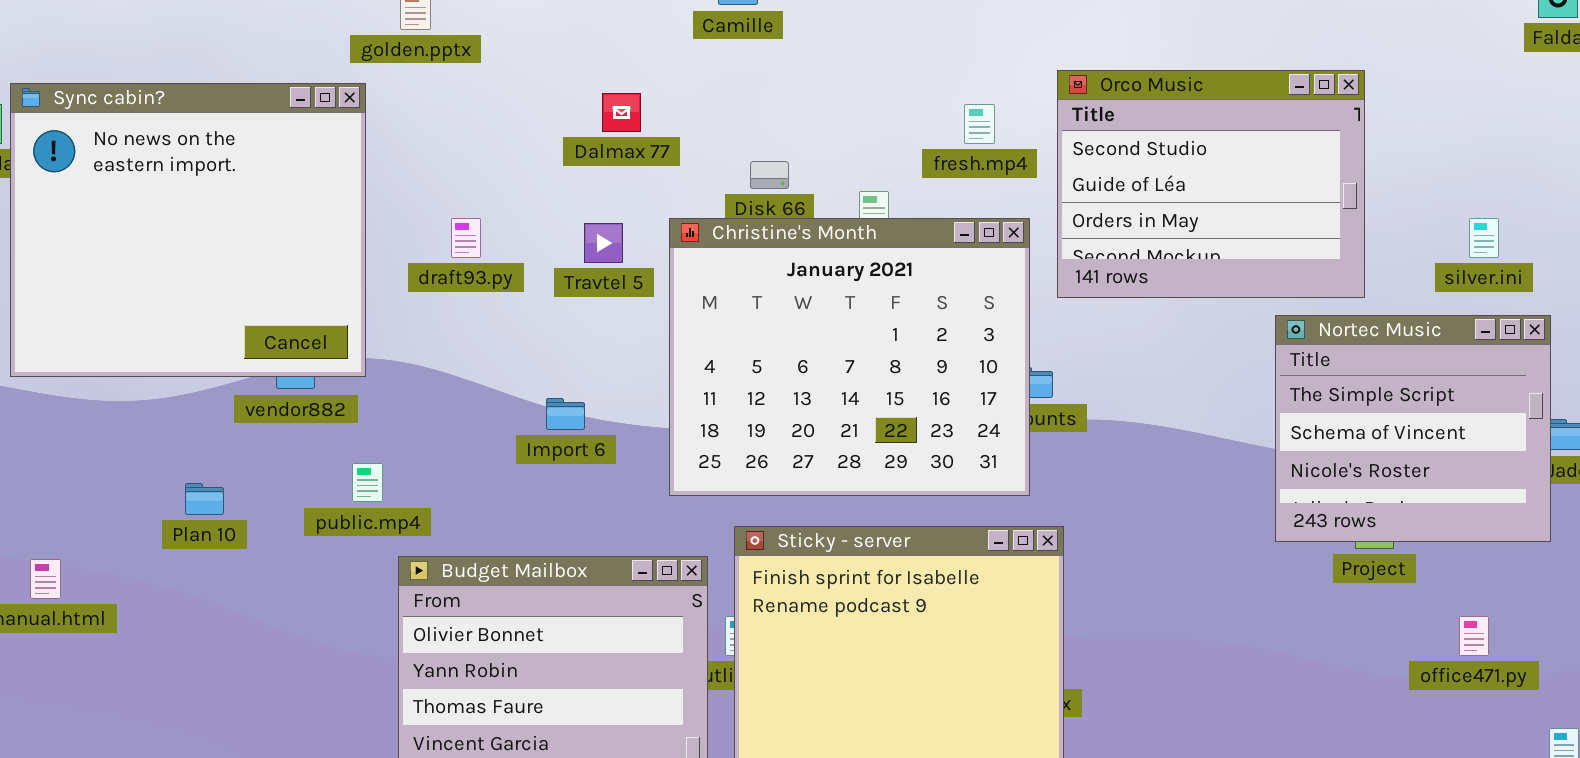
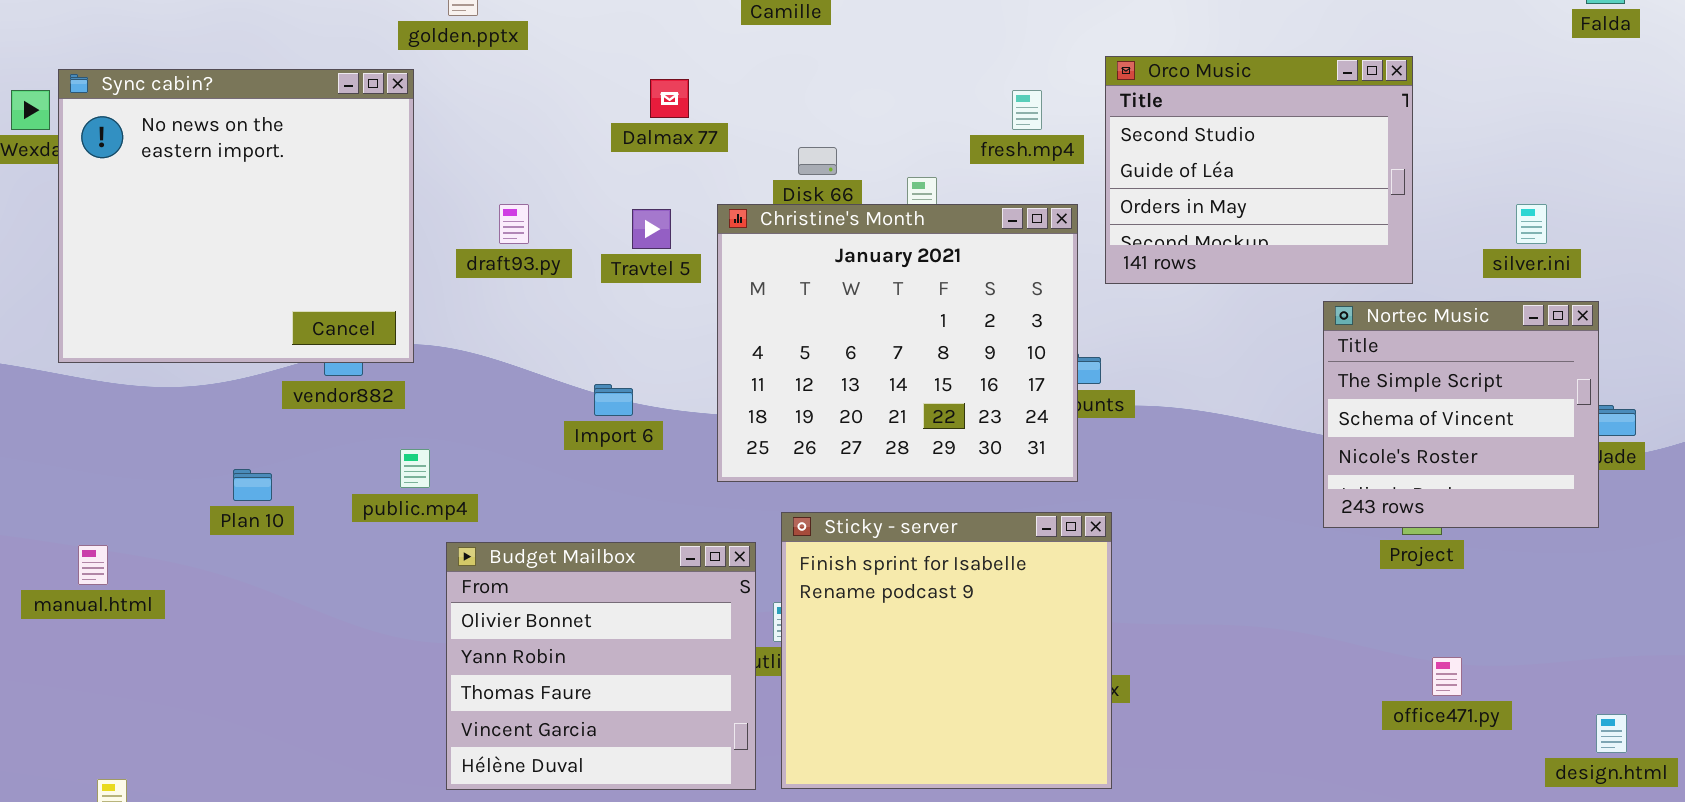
office471.py: [1459,616,1489,656] -> [1432,657,1462,696], moved

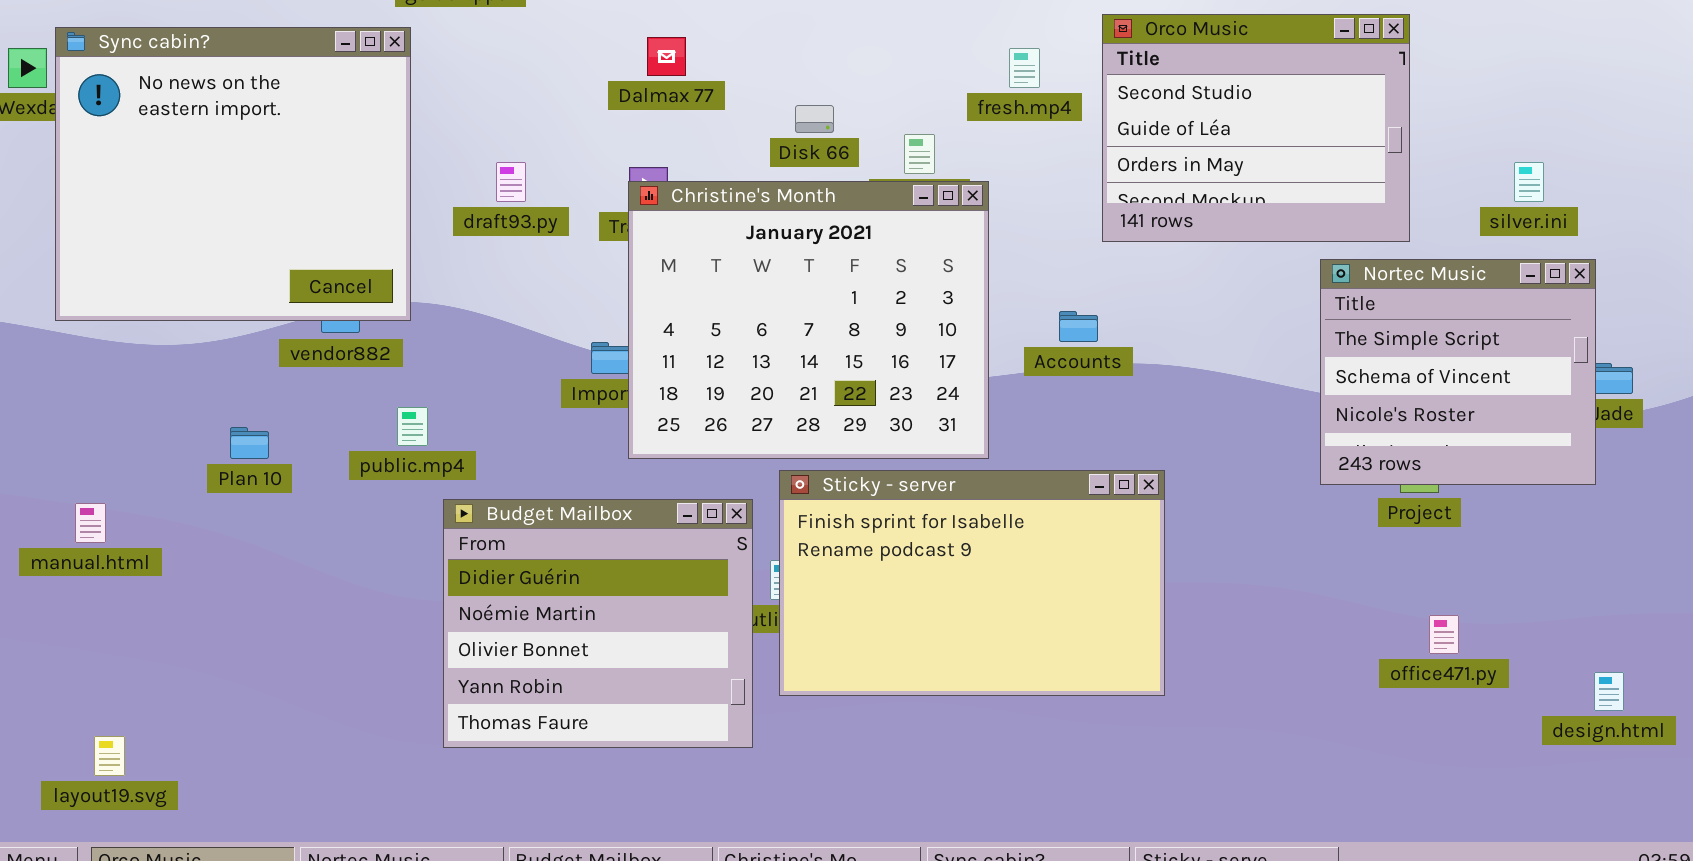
Christine's Month: [717,204,1078,482] -> [628,181,989,459], moved
Sticky - server: [781,512,1112,789] -> [779,470,1165,696], resized
Budget Mailbox: [446,542,756,790] -> [443,499,753,748], scrolled up 2 rows

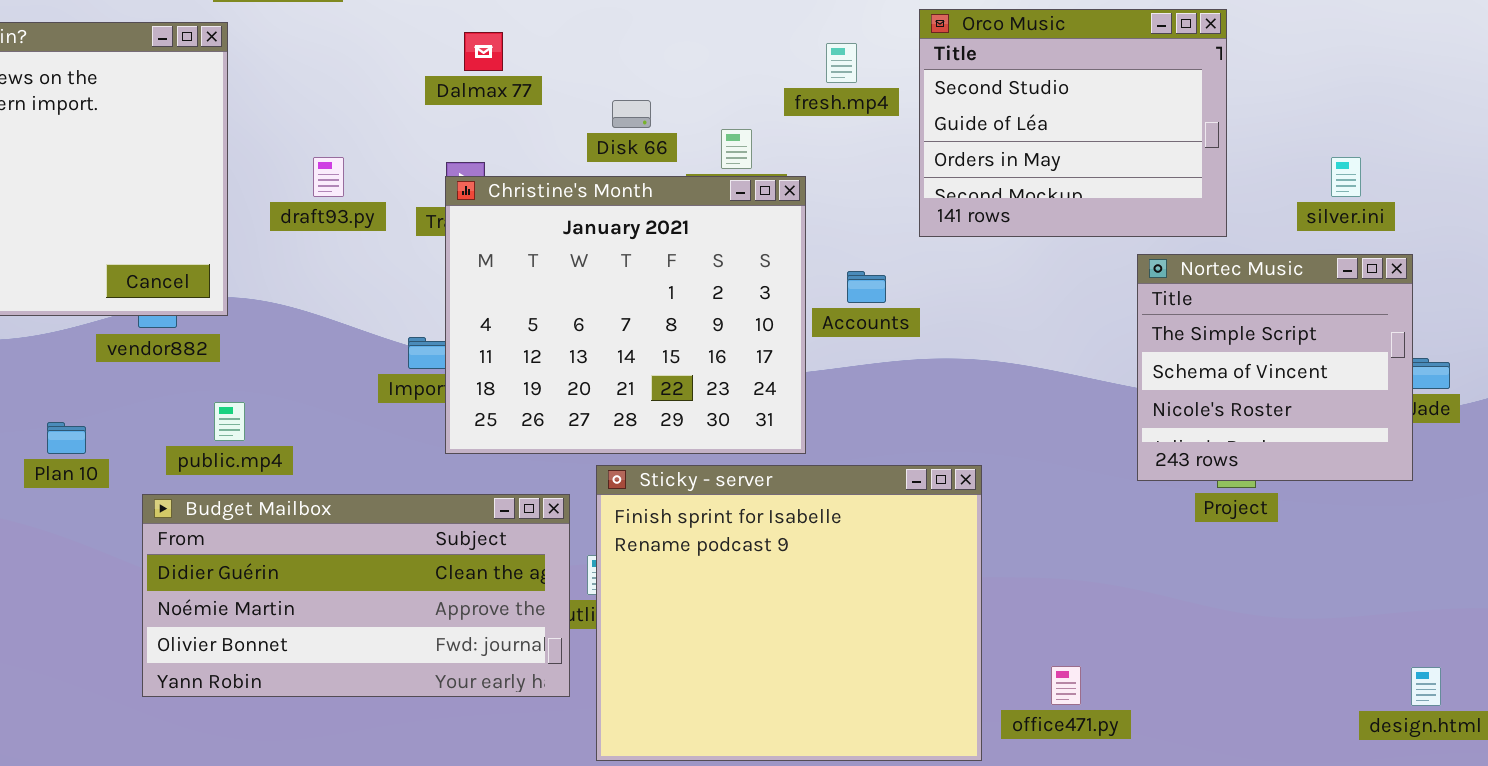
Accounts: [1059,311,1098,342] -> [847,271,886,303], moved
Sticky - server: [779,470,1165,696] -> [596,465,982,761], resized
Budget Mailbox: [443,499,753,748] -> [142,494,570,697], resized
office471.py: [1429,615,1459,654] -> [1051,666,1081,705], moved

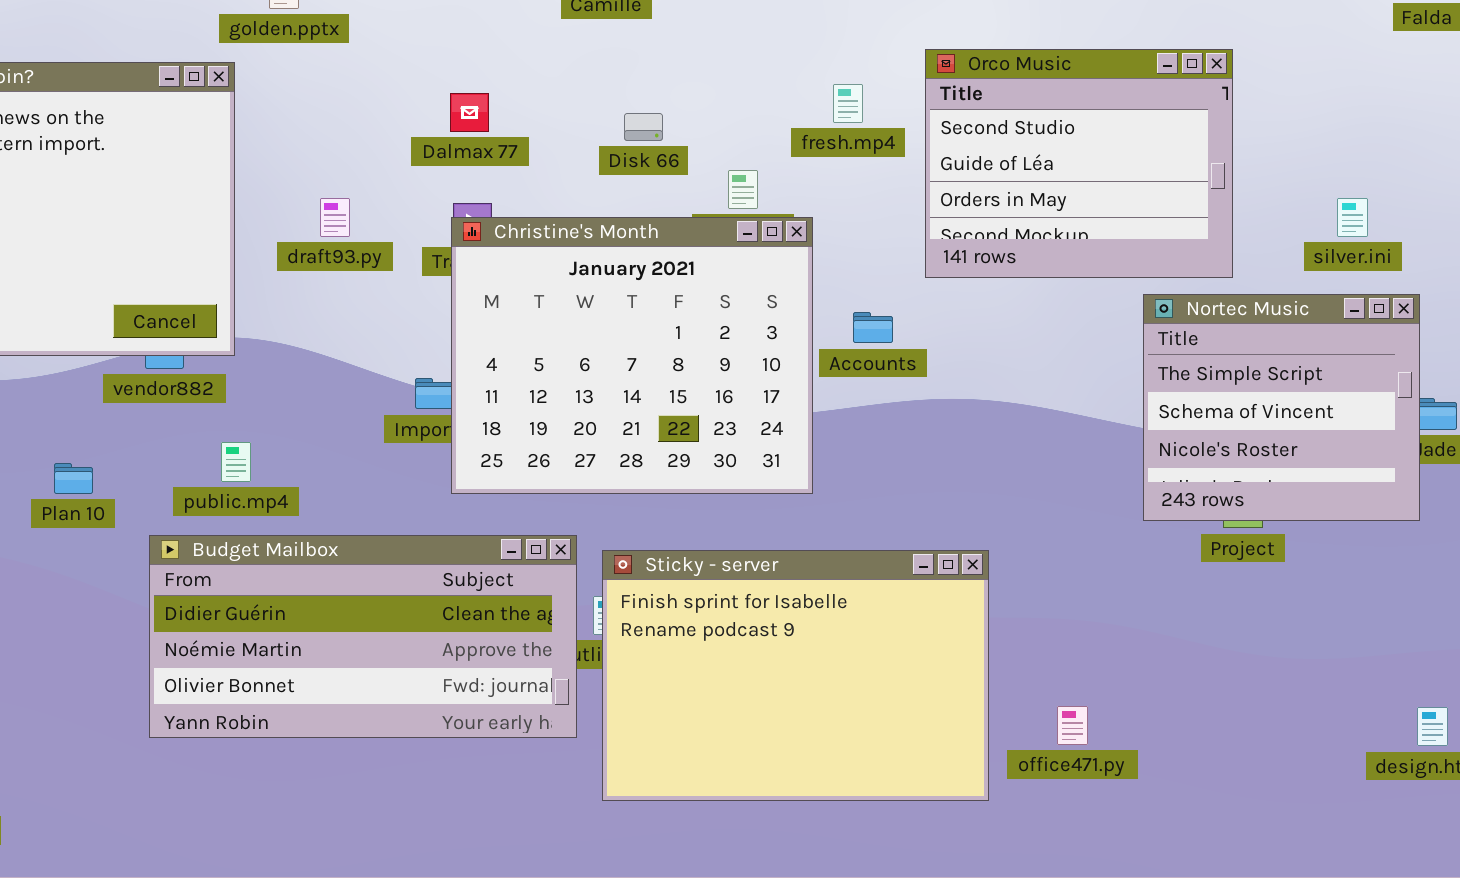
Dalmax 77: [464,32,503,71] -> [450,93,489,132], moved
Disk 66: [612,100,651,128] -> [624,113,663,141], moved
Sticky - server: [596,465,982,761] -> [602,550,989,801], resized

